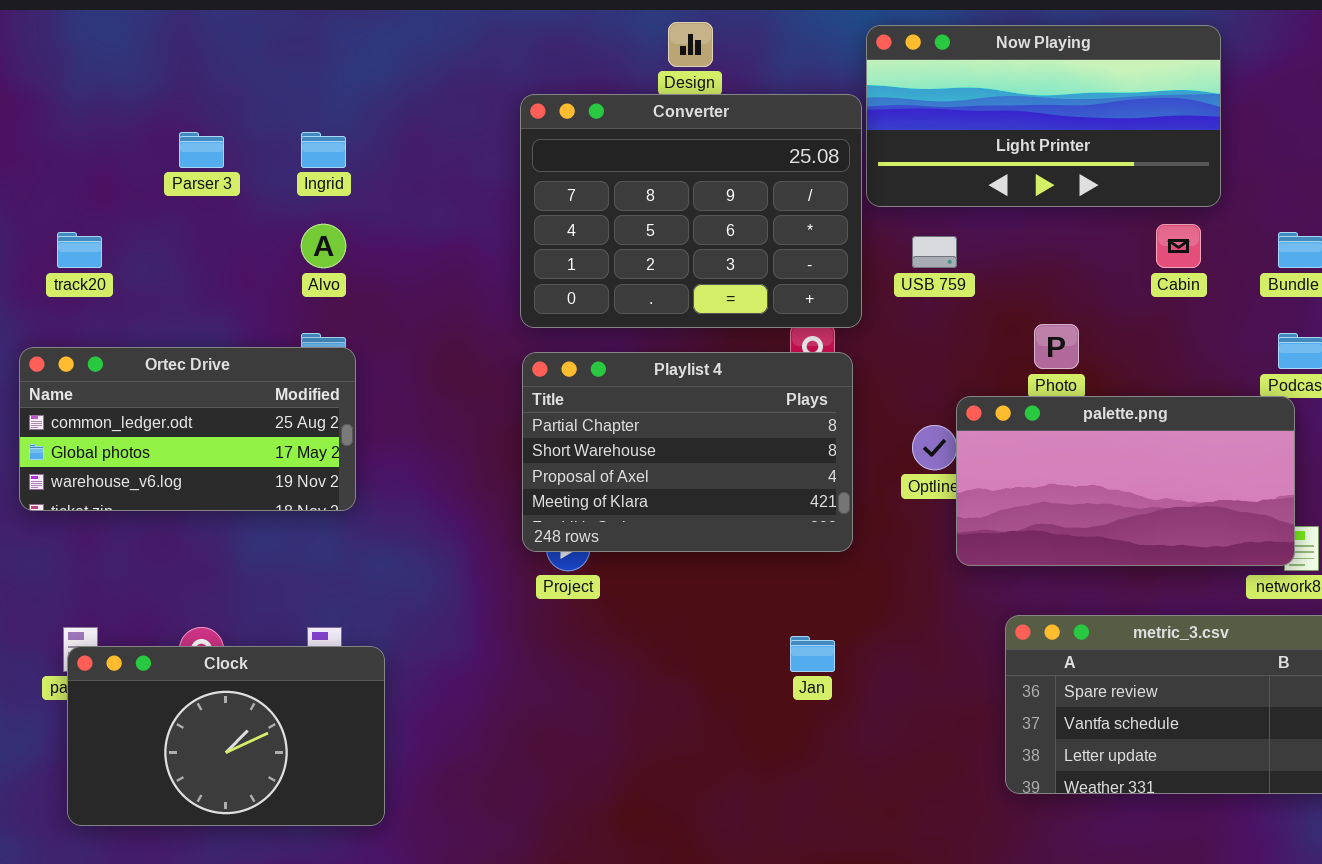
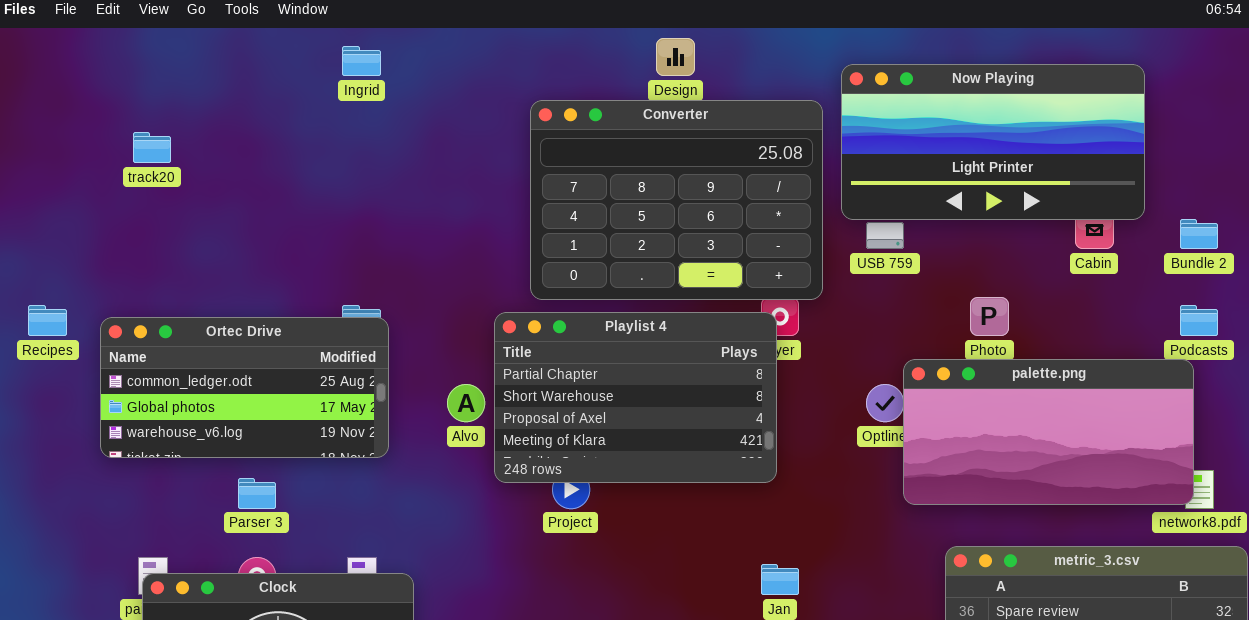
Now Playing: [866,25,1221,207] -> [841,64,1145,220], moved
Parser 3: [179,132,224,168] -> [238,478,276,509], moved
Ingrid: [301,132,346,168] -> [342,46,381,76], moved
Alvo: [301,224,346,268] -> [447,384,485,422], moved
track20: [57,232,102,268] -> [133,132,171,163], moved
Playlist 4: [522,352,853,552] -> [494,312,777,483], moved

